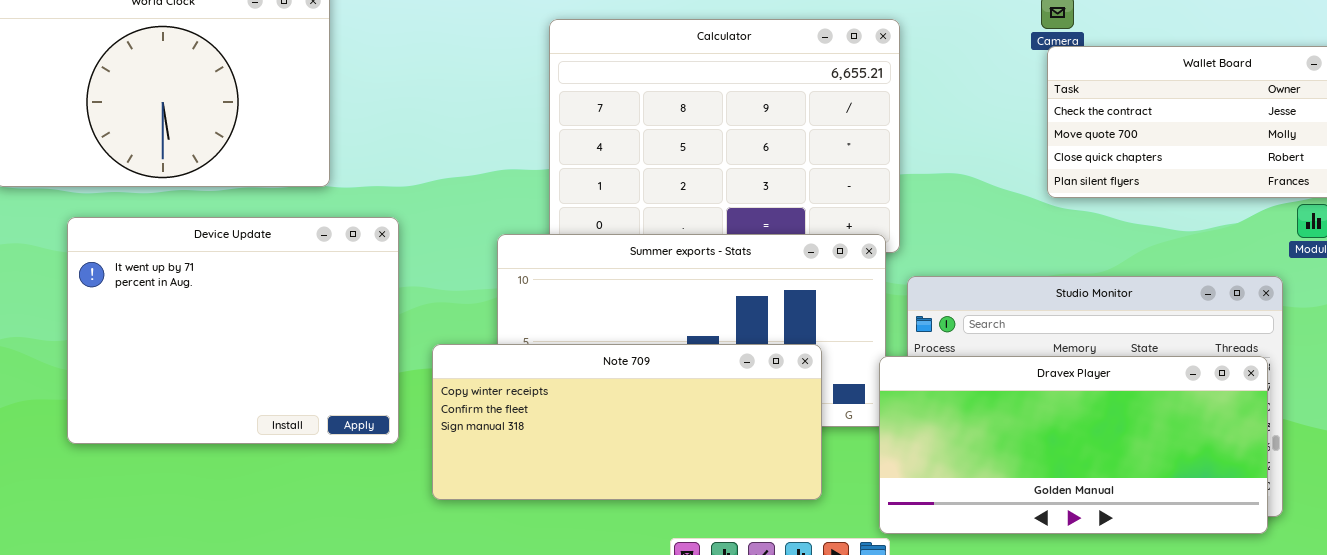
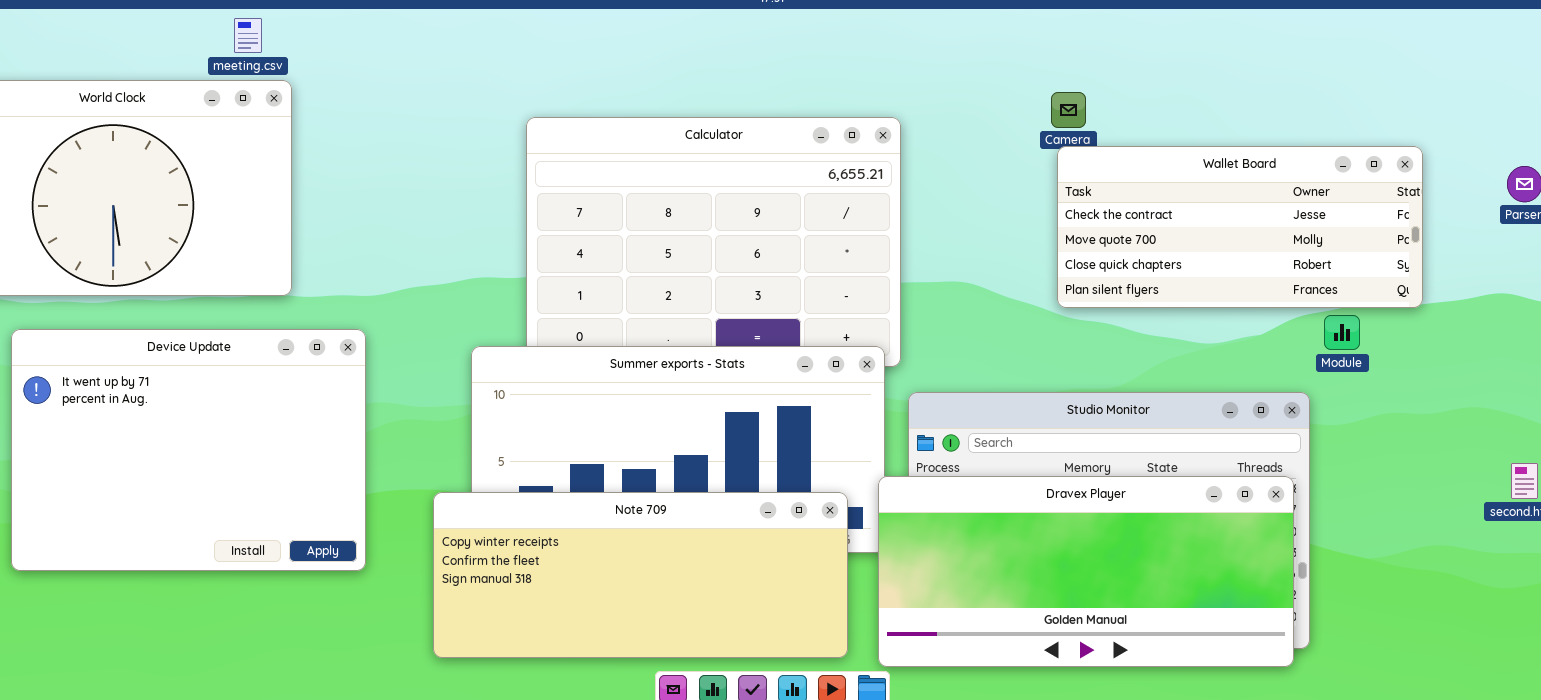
Note 709: [432,344,822,500] -> [433,492,848,658], moved

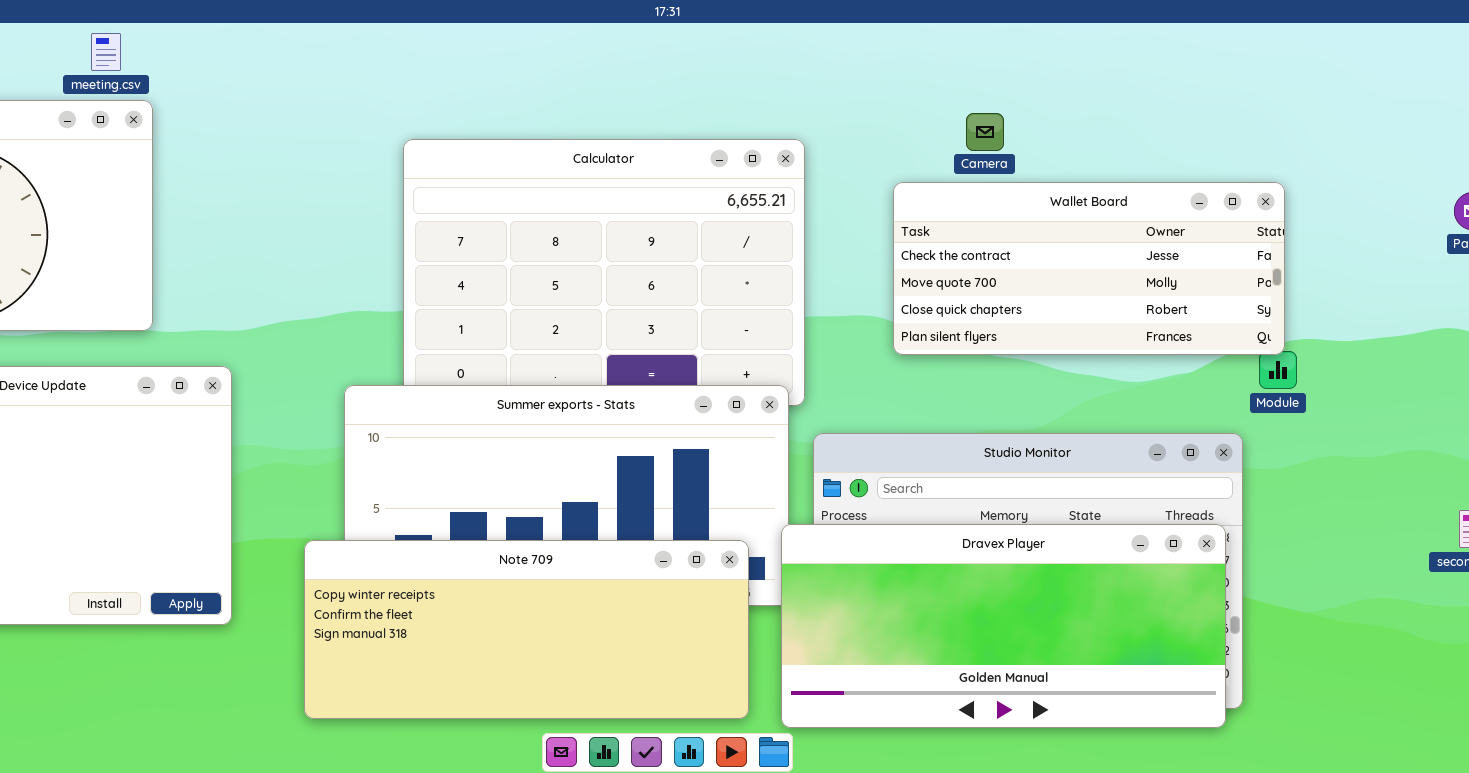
Wallet Board: [1057,146,1423,308] -> [893,182,1285,355], moved

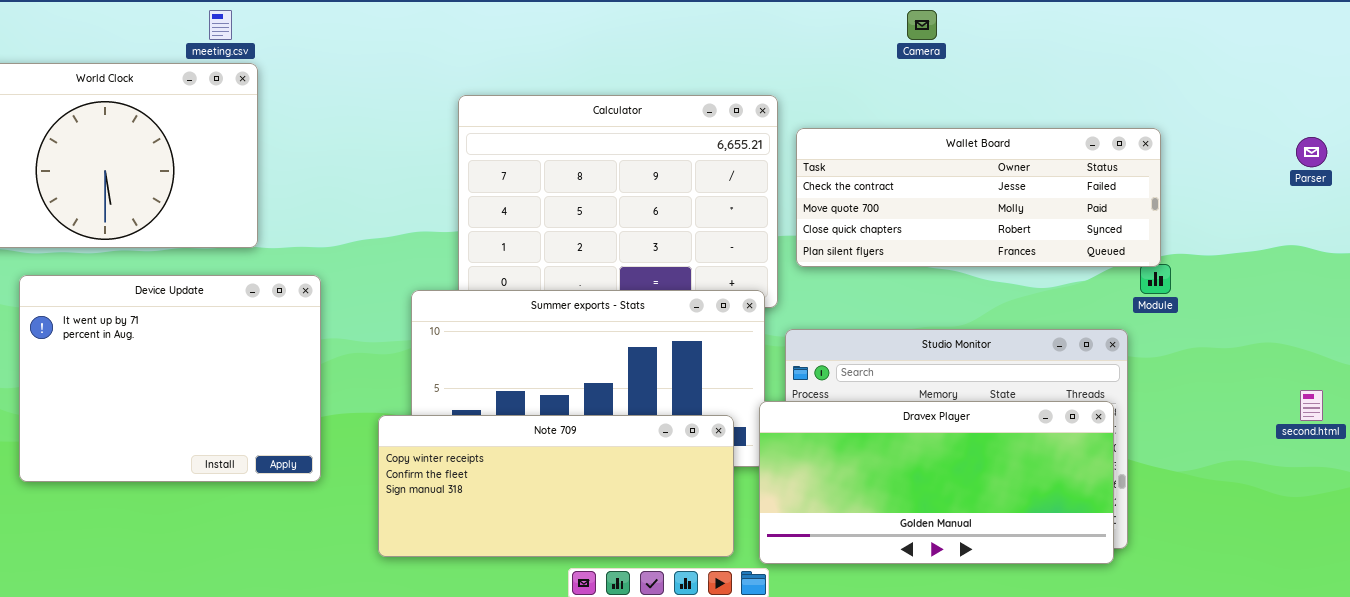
Camera: [966,113,1004,151] -> [907,10,937,40], moved
Wallet Board: [893,182,1285,355] -> [796,128,1161,267], resized

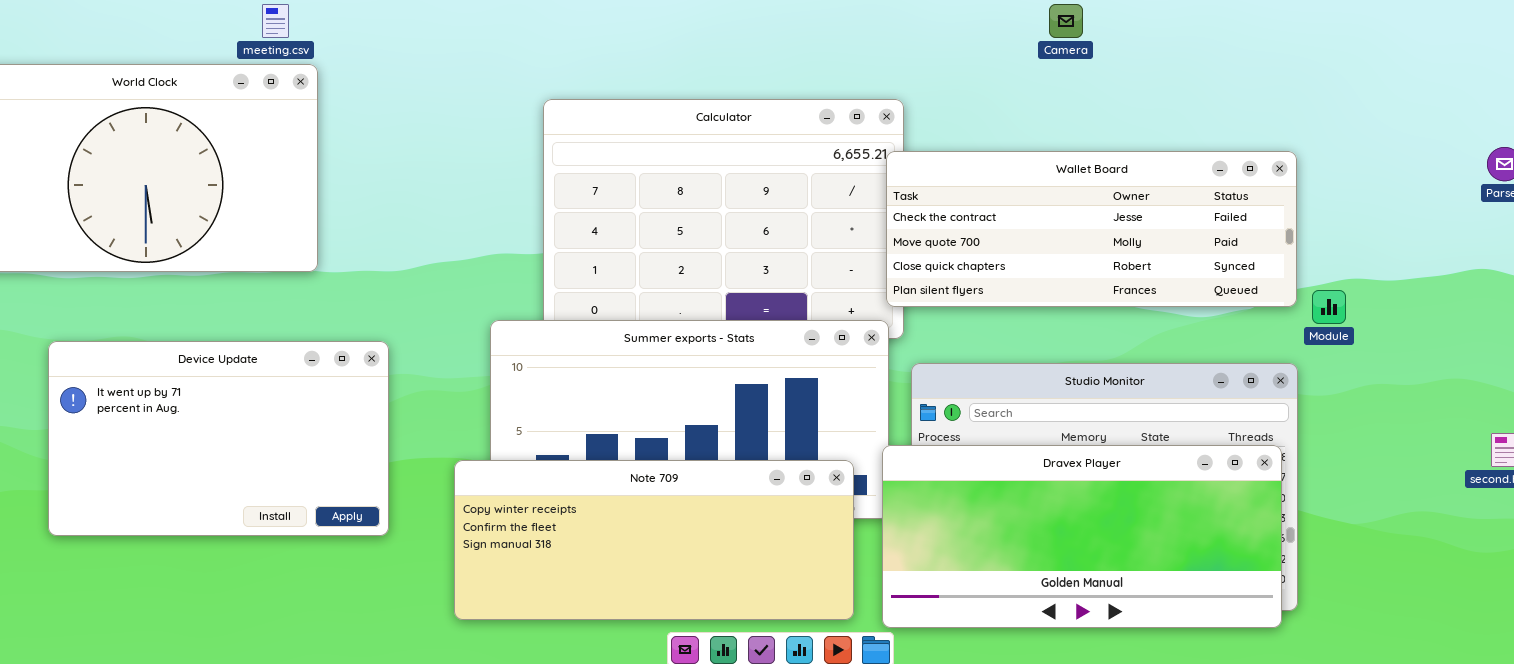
Wallet Board: [796,128,1161,267] -> [886,151,1297,307], moved
Device Update: [19,275,321,482] -> [48,341,389,536], resized

